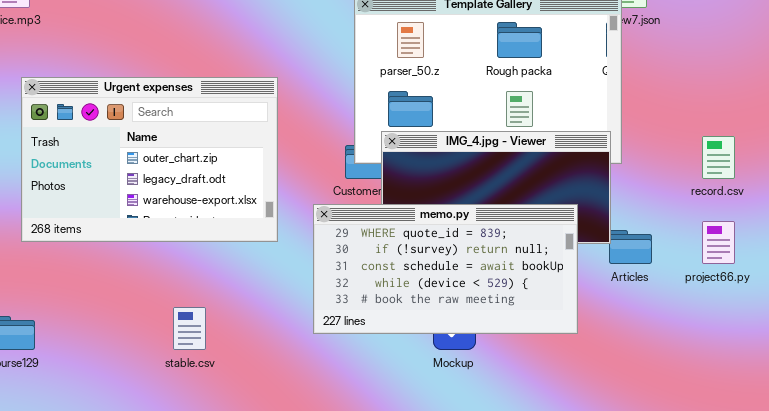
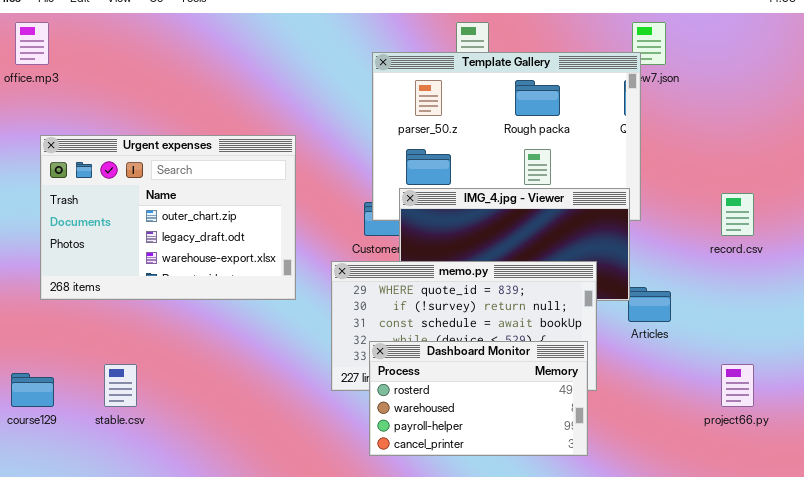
project66.py: [702,221,735,264] -> [721,364,754,407], moved
Dashboard Monitor: none -> [369,341,588,456], opened
stable.csv: [173,307,206,350] -> [104,364,137,407], moved

